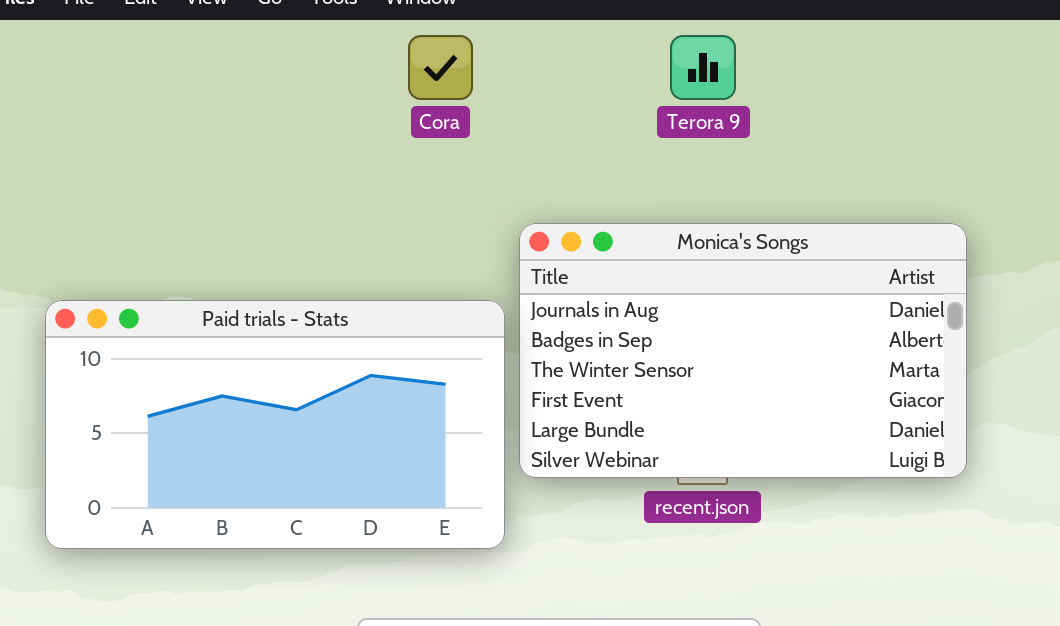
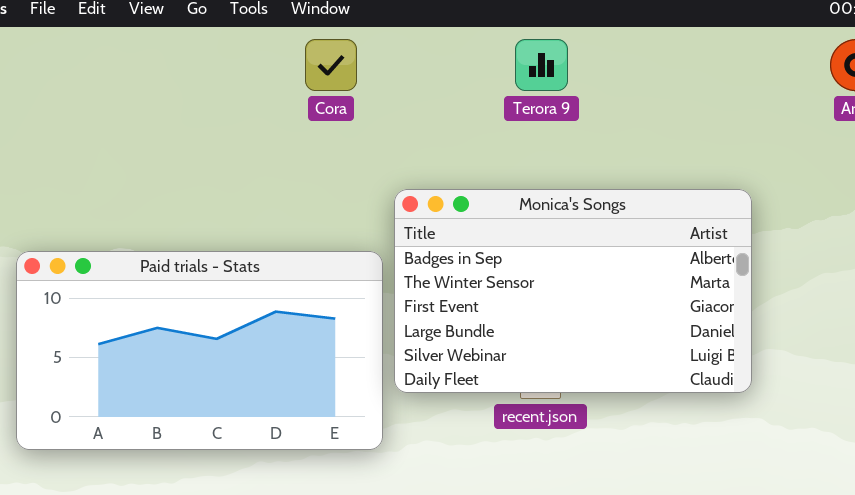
Monica's Songs: [519,223,967,478] -> [394,189,752,393], scrolled down 1 row

